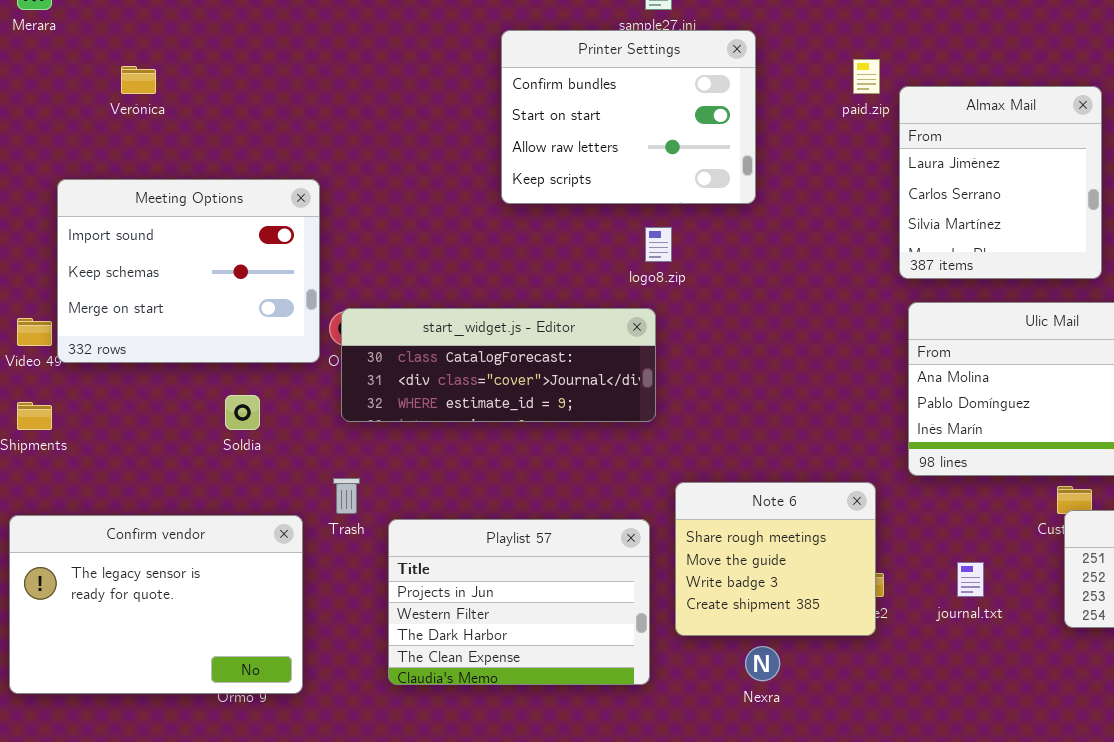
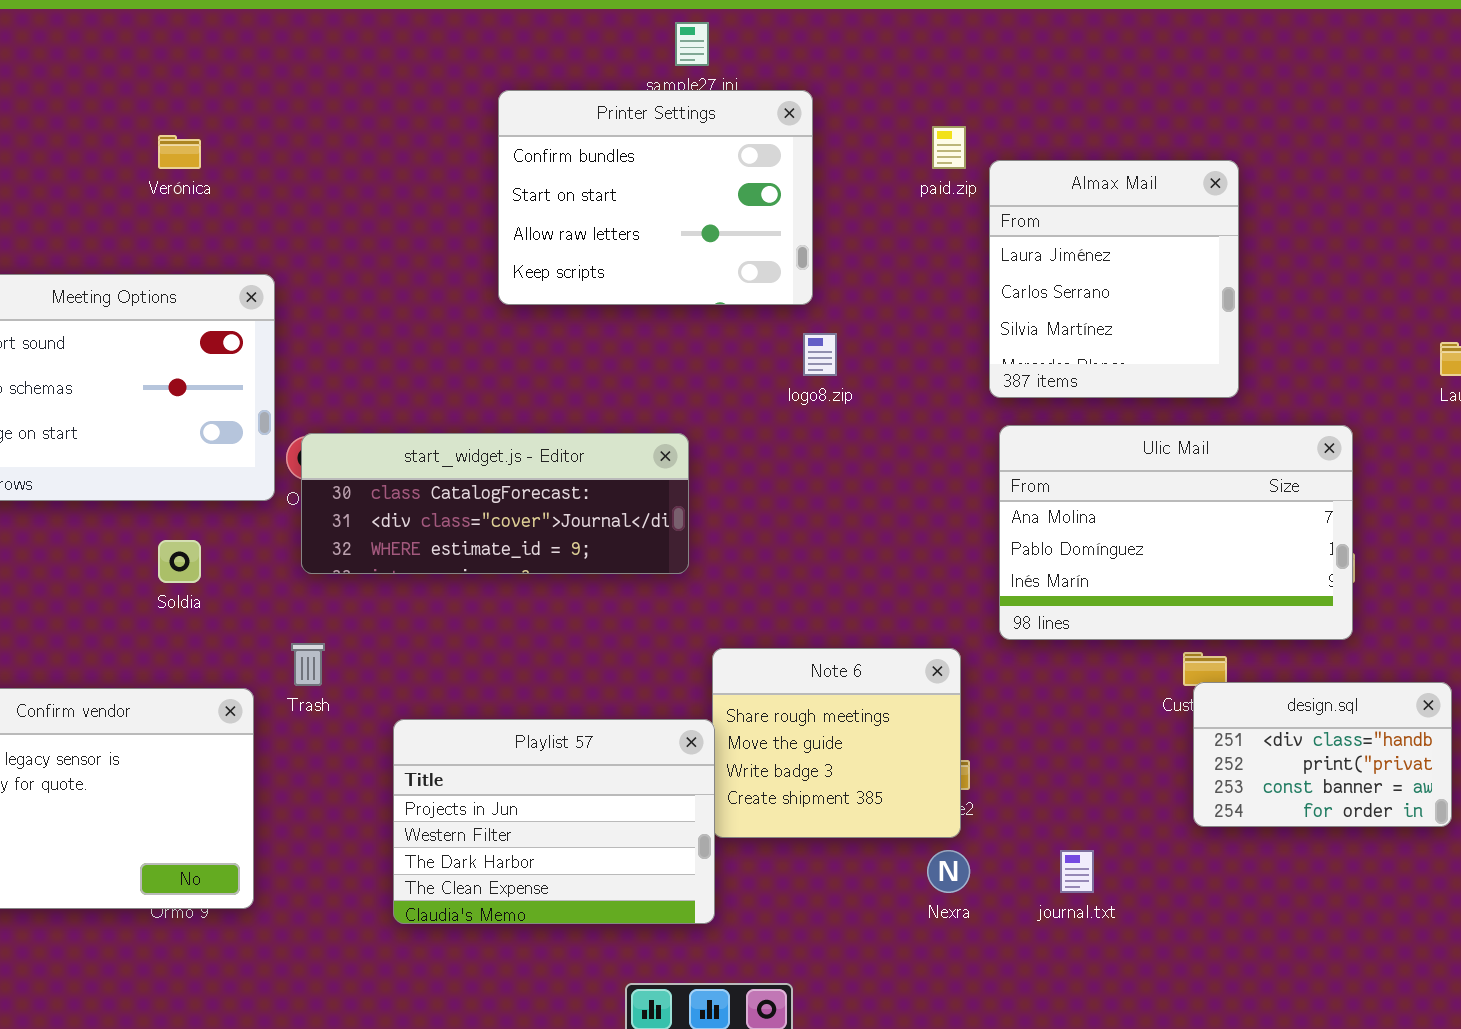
Verónica: [121,66,156,94] -> [158,135,201,169], moved
logo8.zip: [645,227,672,262] -> [803,333,837,376], moved
Playlist 57: [388,519,650,685] -> [393,719,715,924], moved
journal.txt: [957,562,984,597] -> [1060,850,1094,893], moved
Nexra: [745,646,780,681] -> [927,850,970,893], moved

